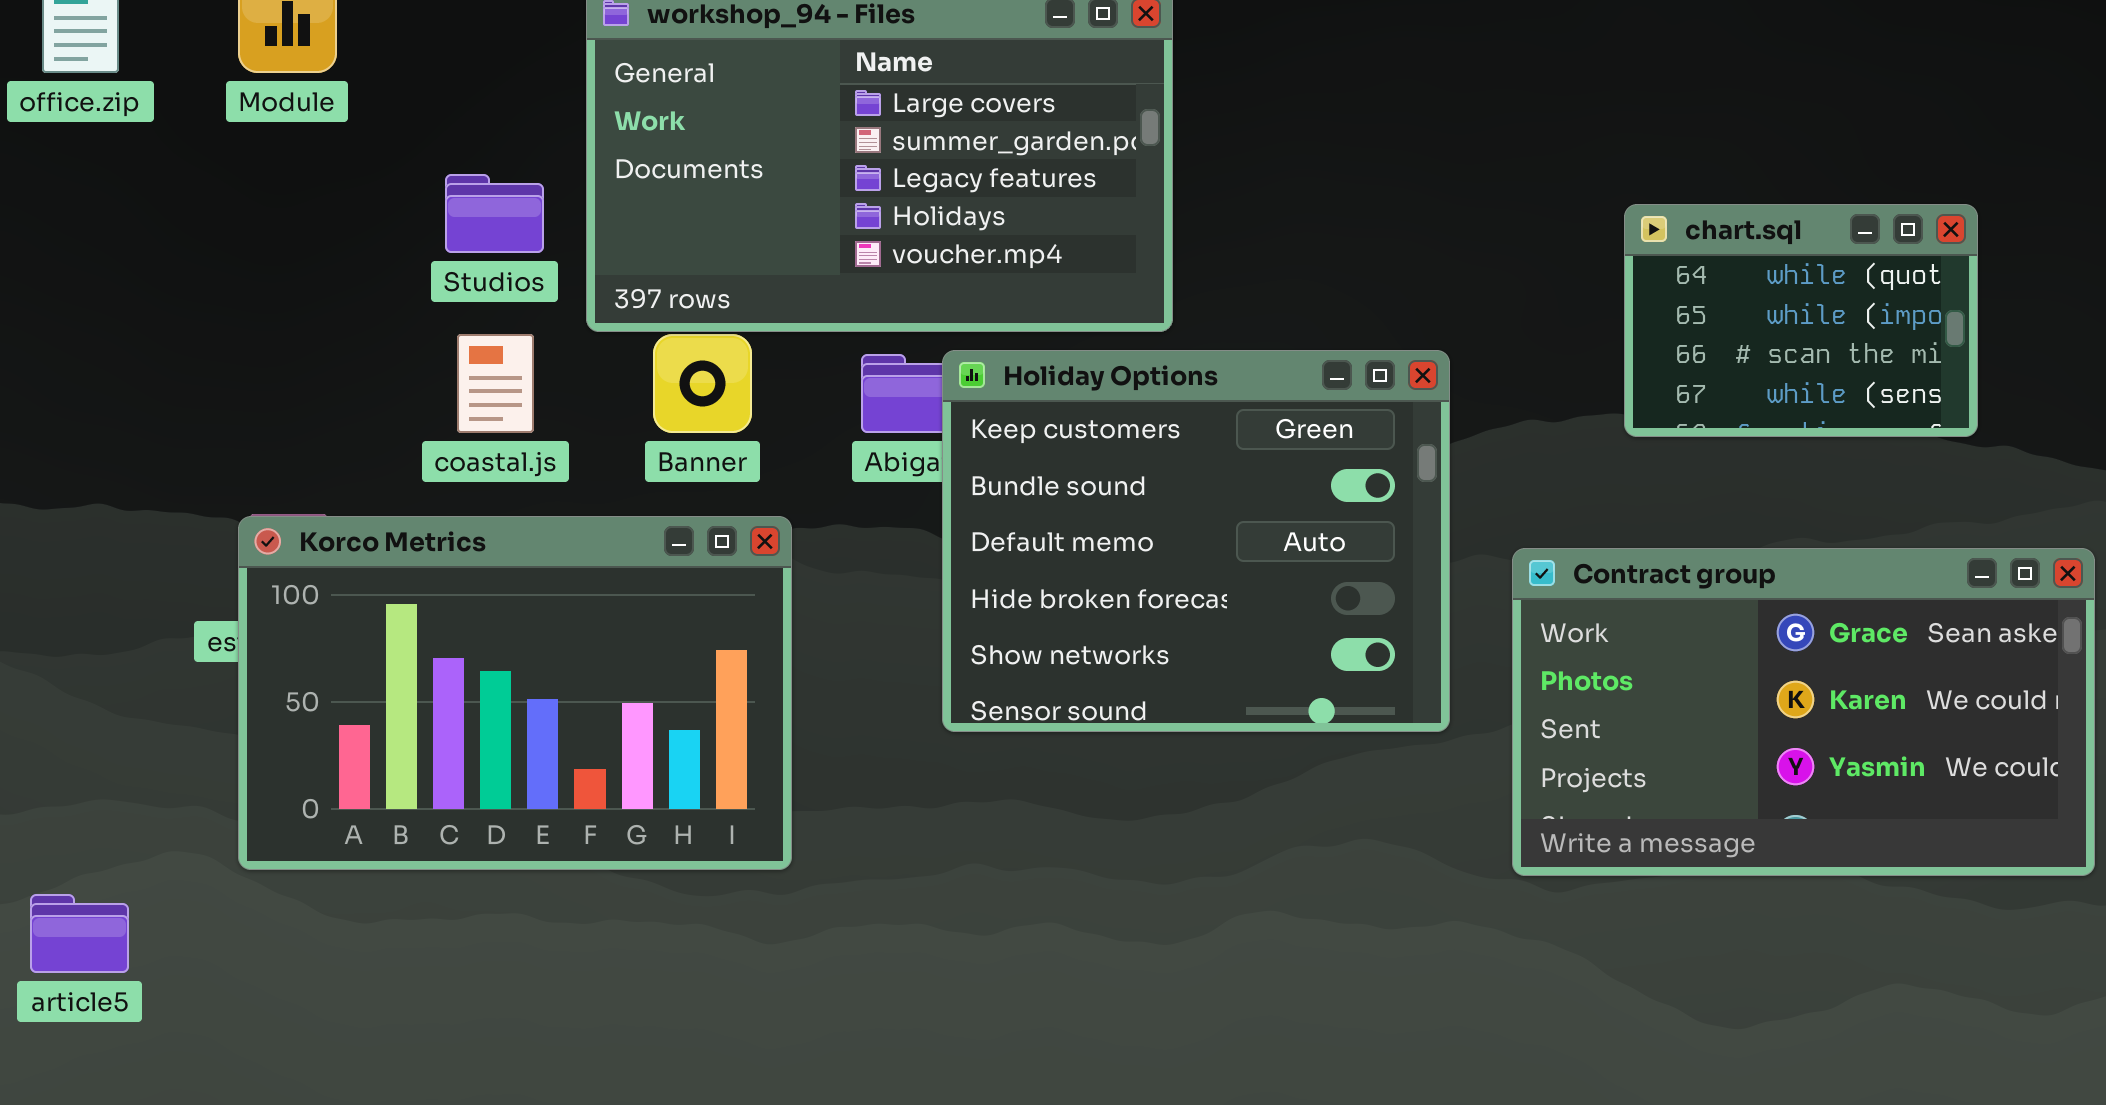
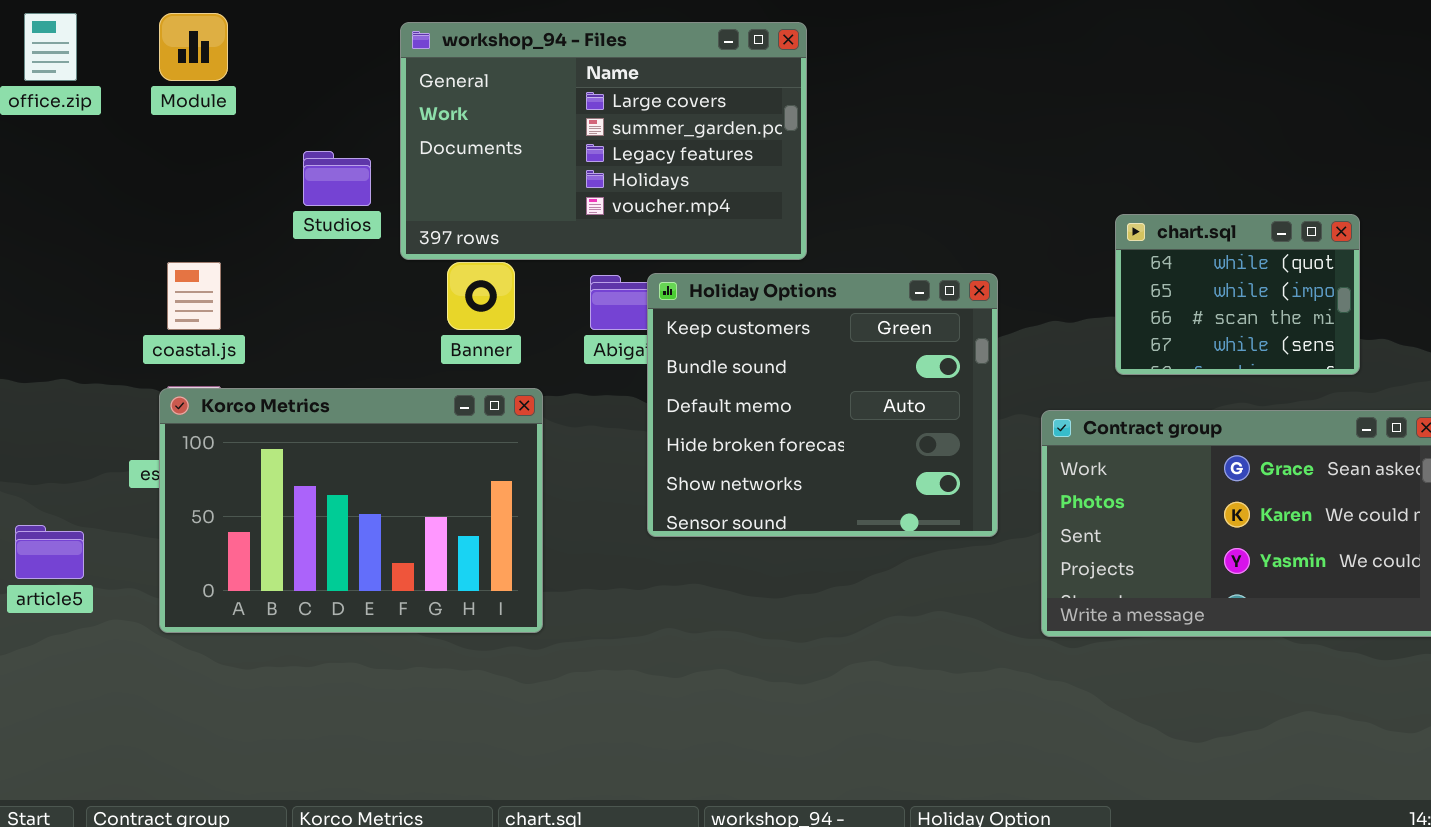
chart.sql: [1624,204,1978,437] -> [1115,214,1360,375], moved
coastal.js: [457,334,534,433] -> [167,262,221,330], moved
article5: [30,894,129,973] -> [15,525,84,579], moved

